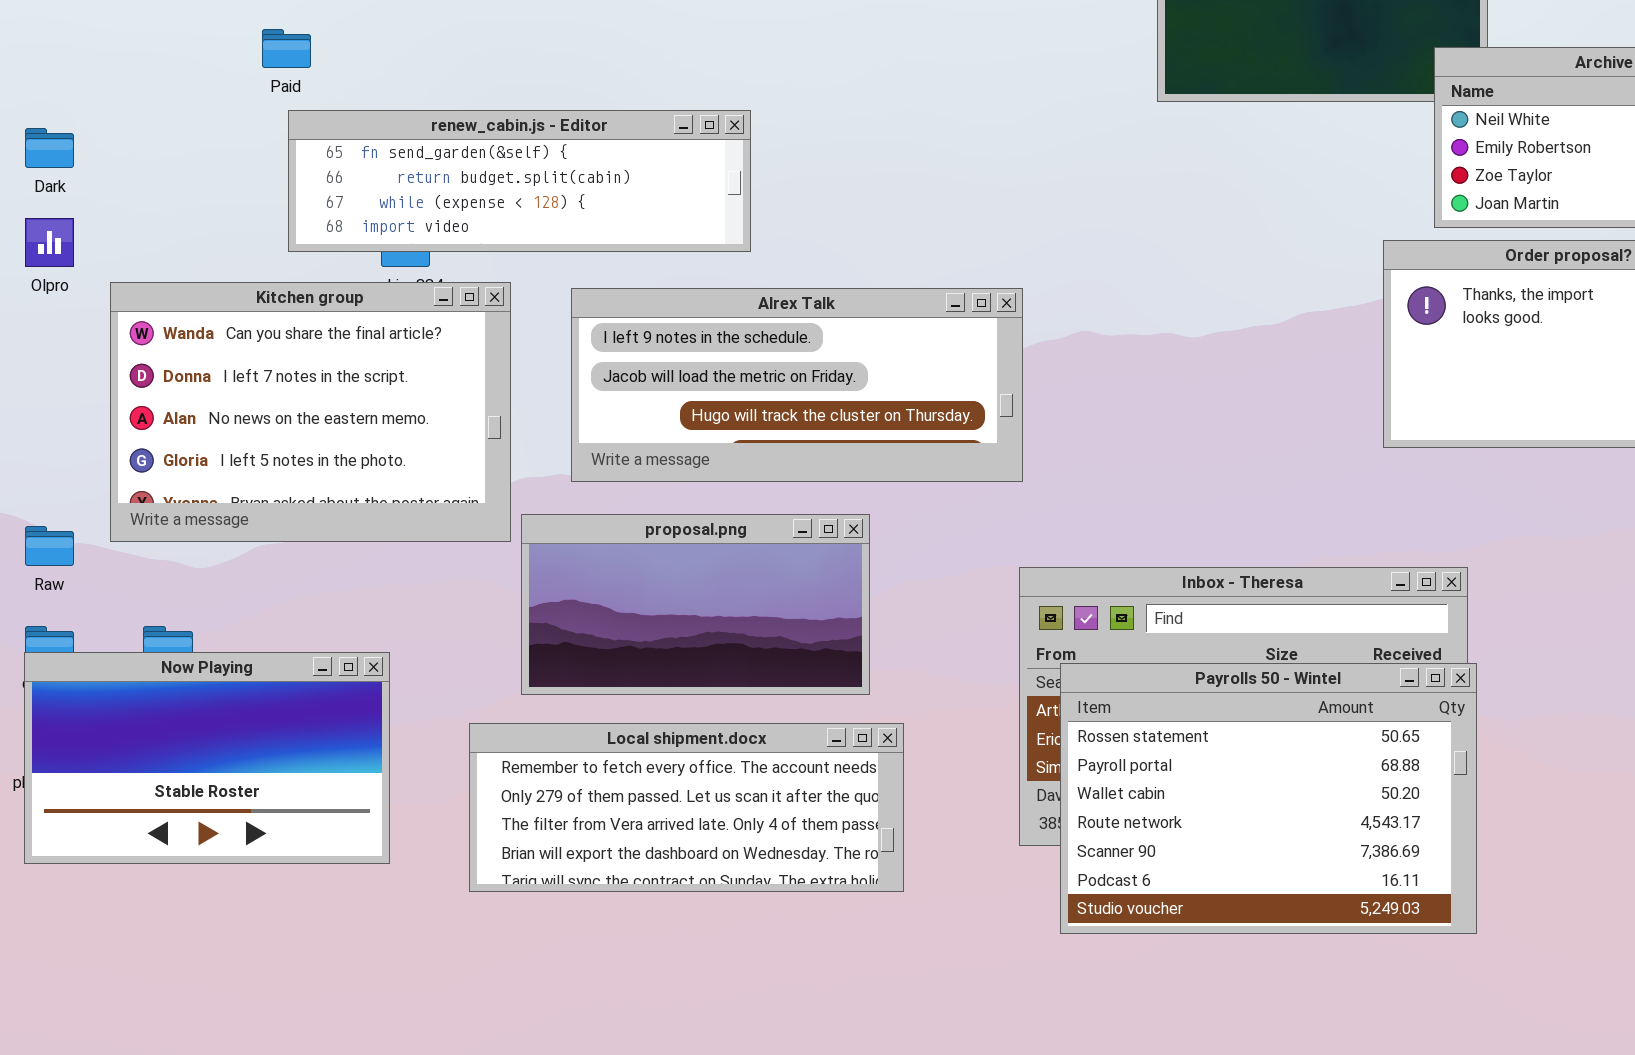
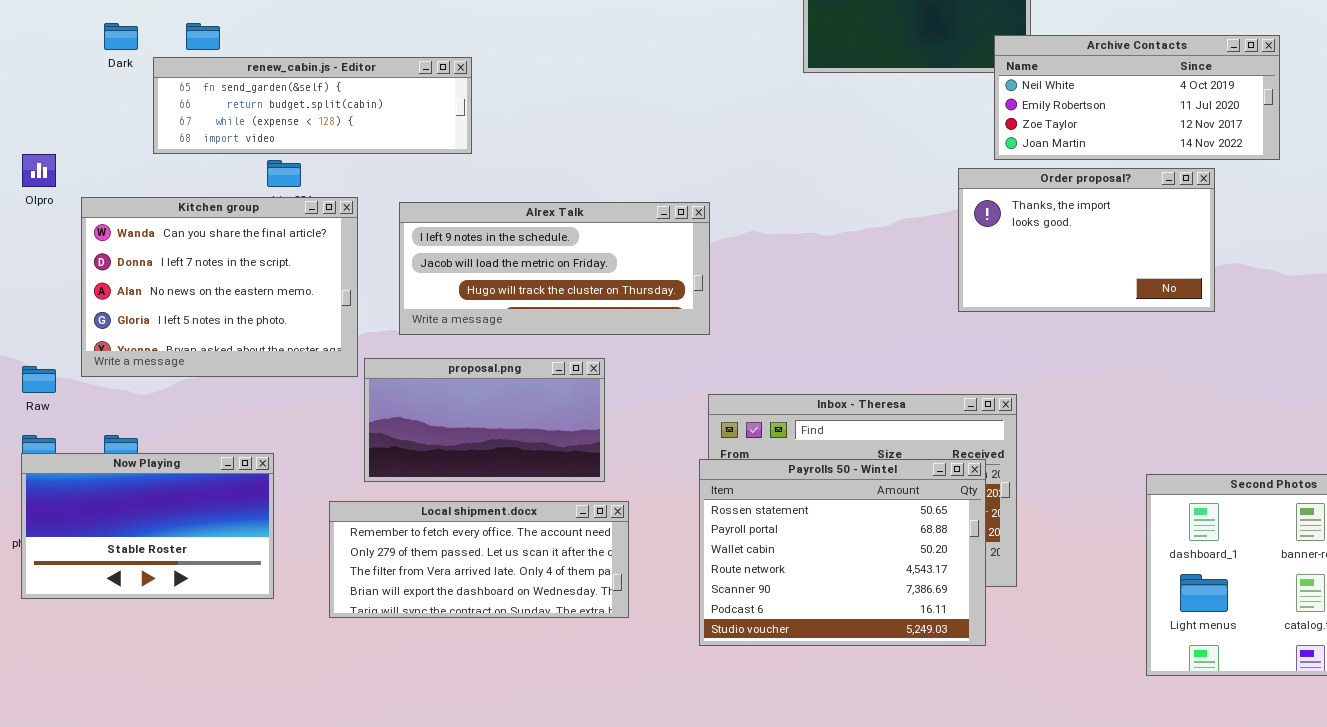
renew_cabin.js - Editor: [288,110,751,252] -> [153,57,472,154], moved
Dark: [25,128,74,168] -> [104,23,138,50], moved
Payrolls 50 - Wintel: [1060,663,1477,934] -> [699,459,986,646], moved

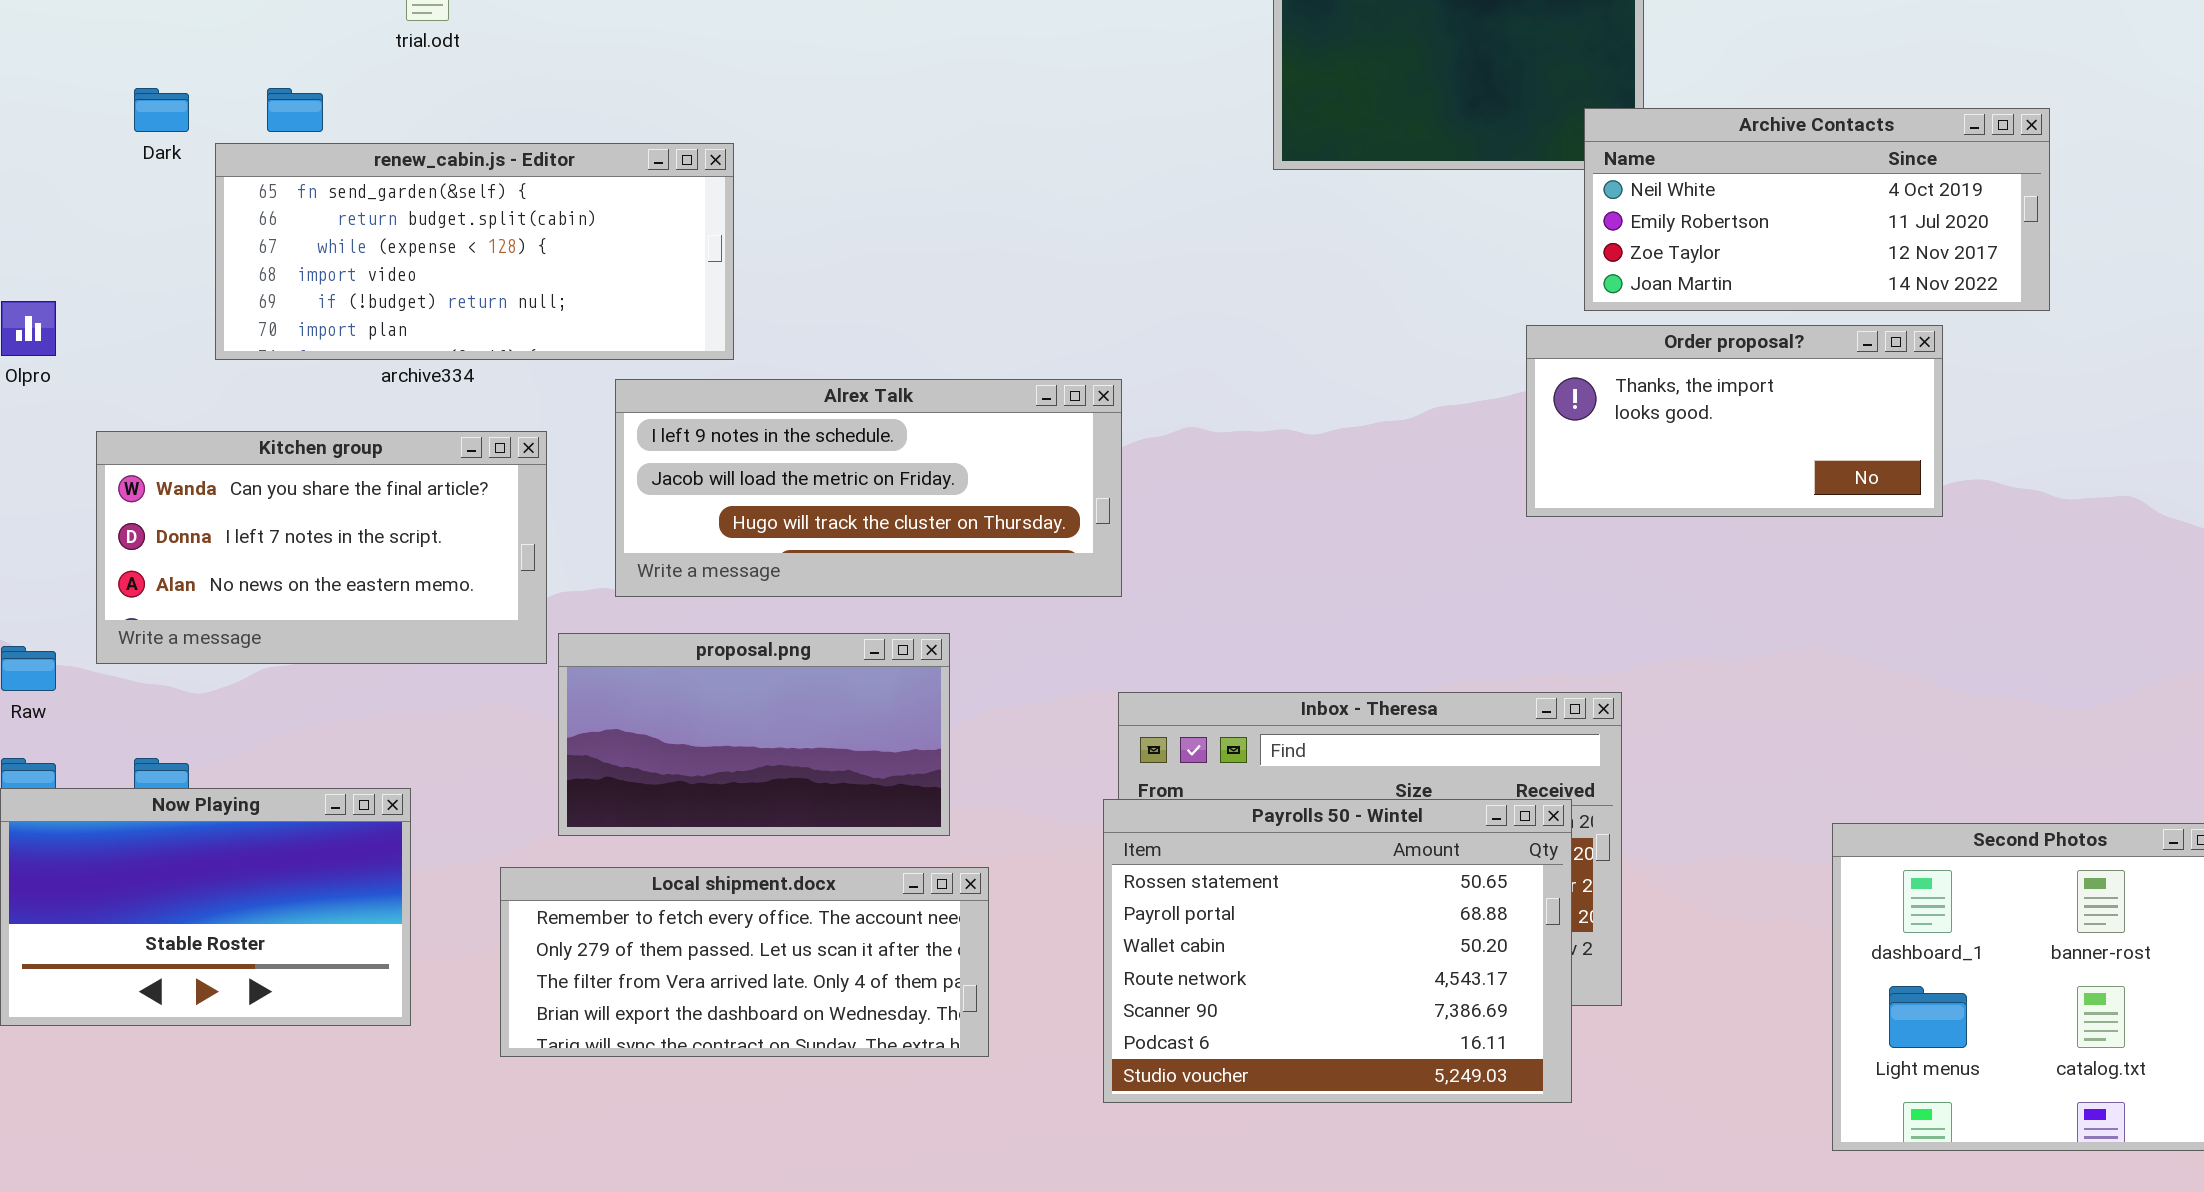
renew_cabin.js - Editor: [153,57,472,154] -> [215,143,734,360], resized
Order proposal?: [958,168,1215,312] -> [1526,325,1943,517], resized
Kitchen group: [81,197,358,377] -> [96,431,547,664], resized

